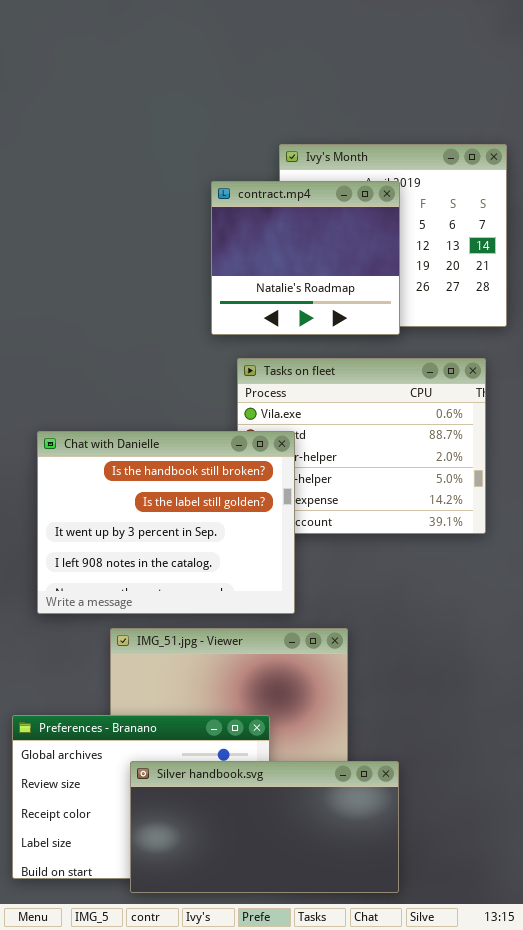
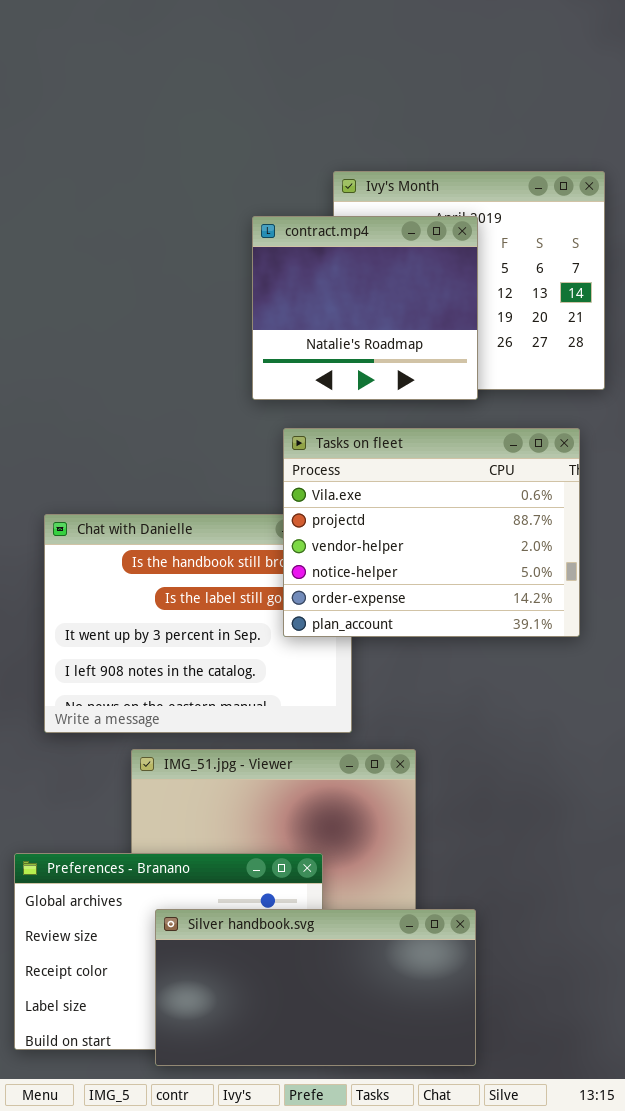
Tasks on fleet: [237,358,486,534] -> [283,428,580,637], raised

